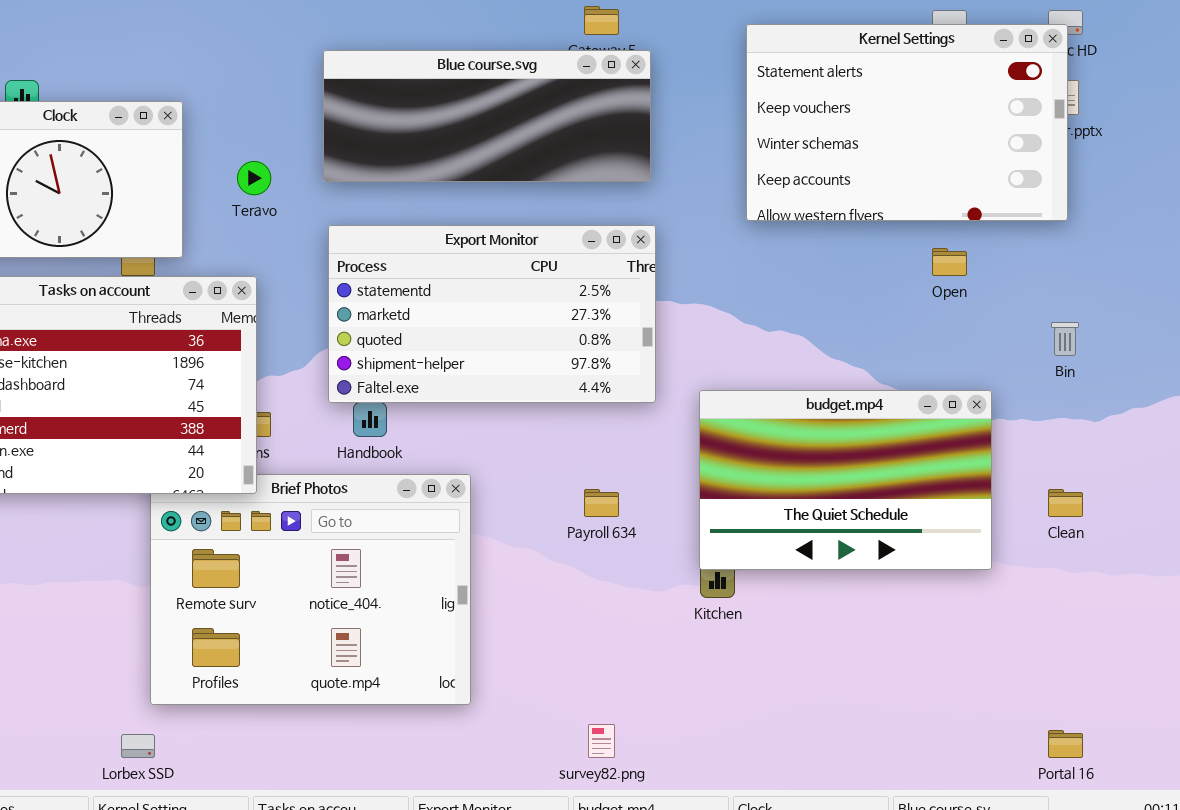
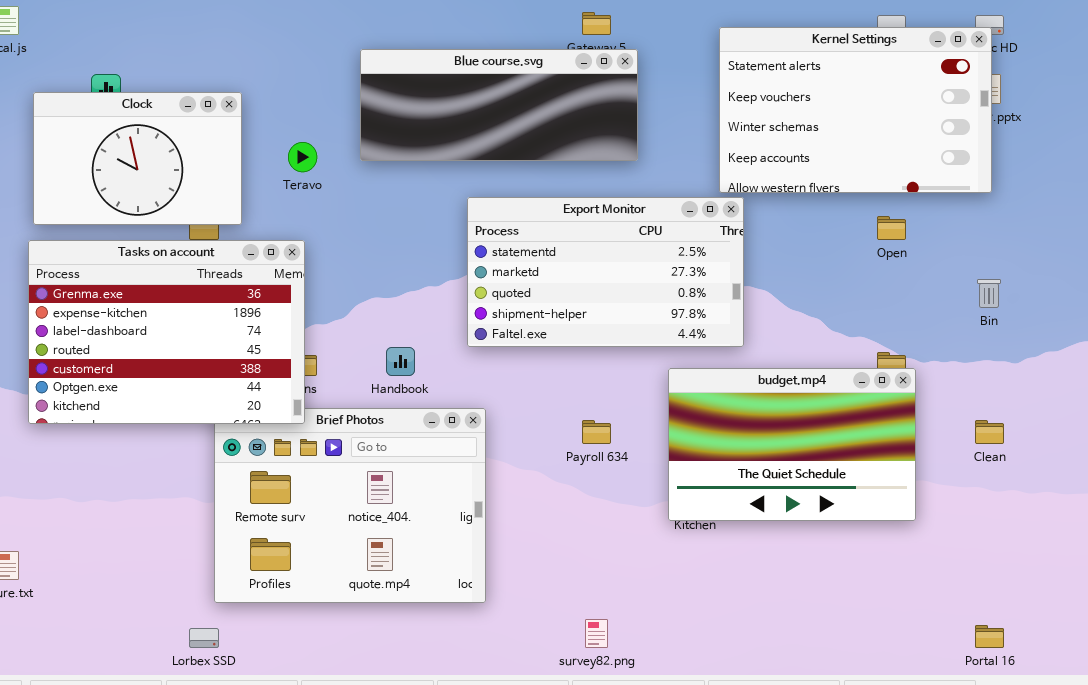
Export Monitor: [328,225,656,403] -> [467,197,744,347], moved
budget.mp4: [699,390,992,570] -> [668,368,916,521], moved

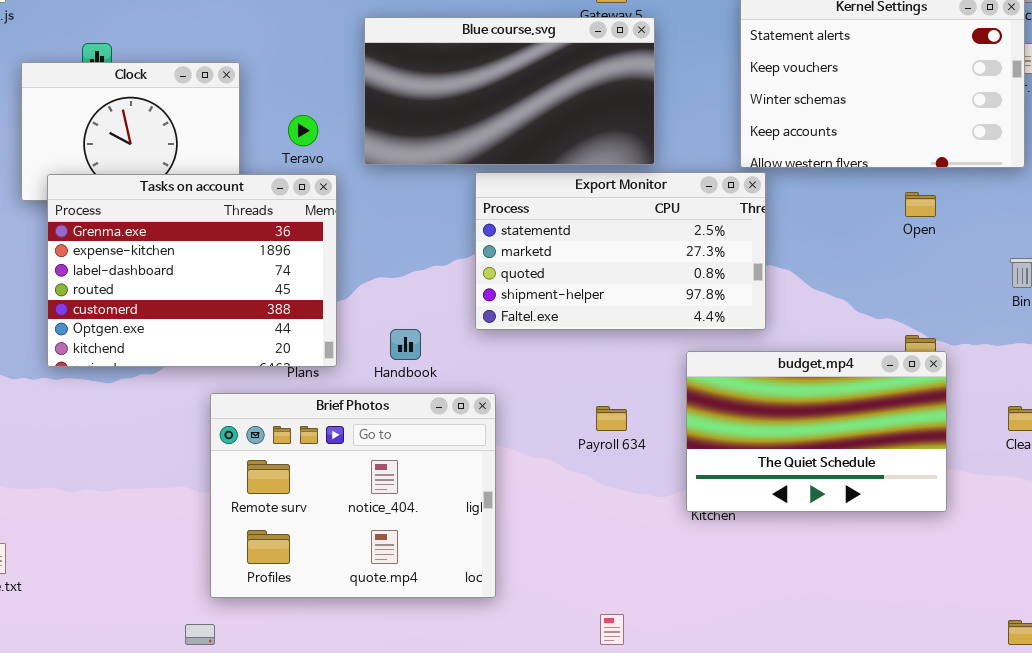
Blue course.svg: [360,49,638,161] -> [364,17,655,165], resized
Tasks on account: [28,240,305,424] -> [47,174,337,367], moved

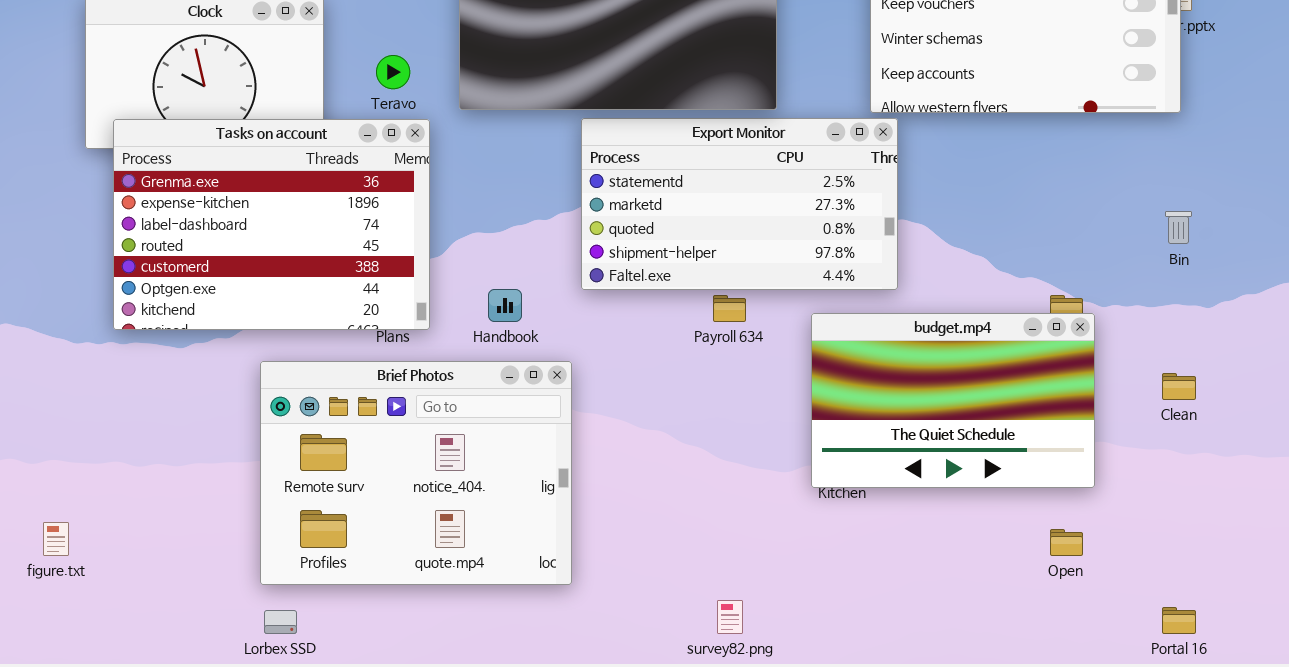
Open: [905,192,936,217] -> [1050,529,1083,556], moved
Brief Photos: [210,393,496,598] -> [260,361,572,585], moved
Payroll 634: [596,406,627,431] -> [713,295,746,322], moved

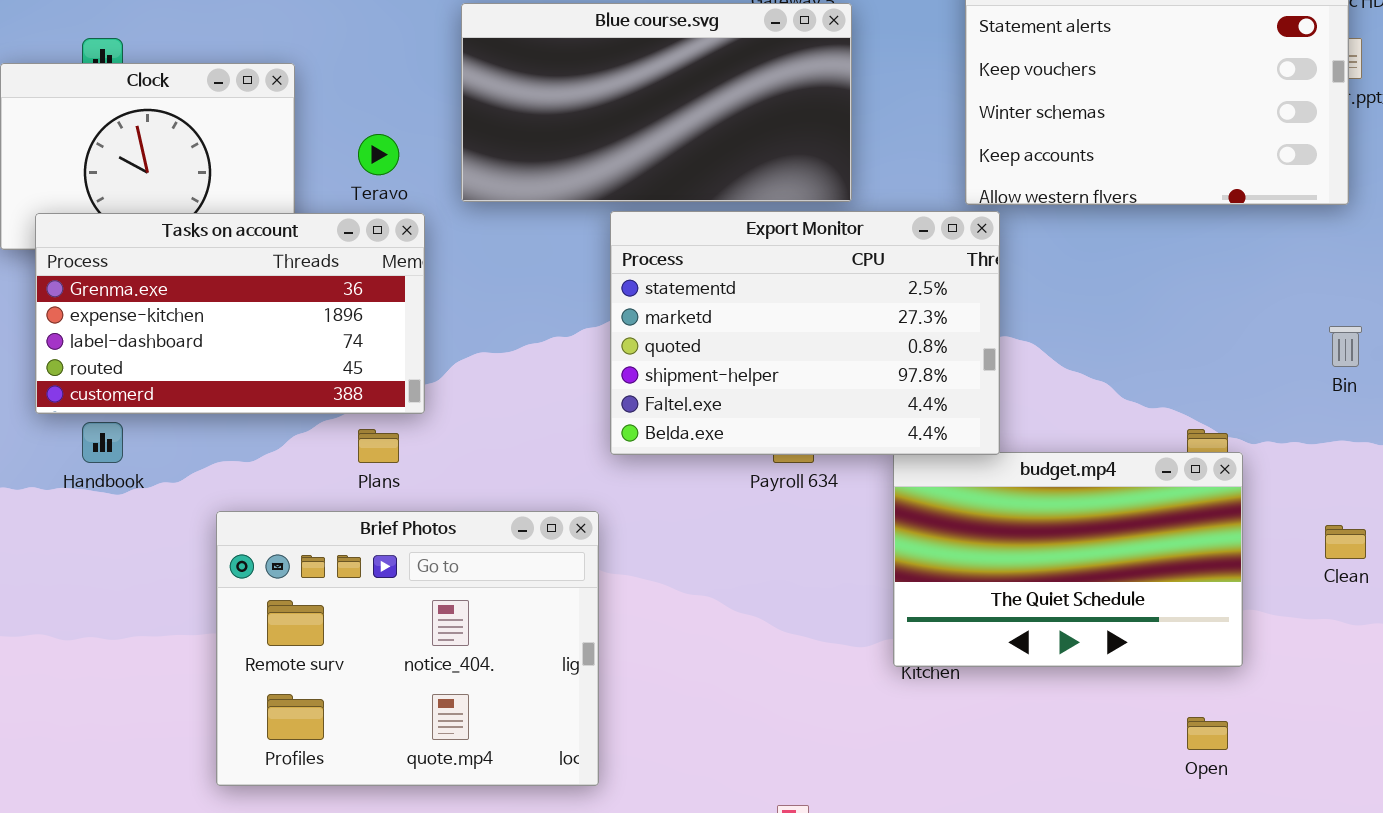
Export Monitor: [581,118,898,290] -> [610,211,1000,455], resized
Tasks on account: [113,119,430,330] -> [35,213,425,414], resized
Handbook: [488,289,522,322] -> [82,422,123,463], moved

